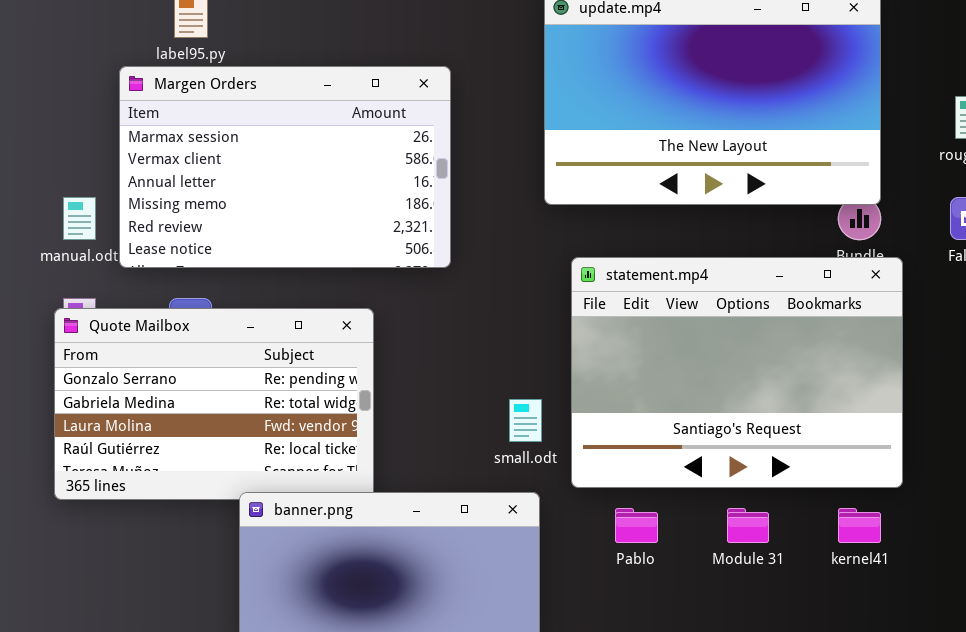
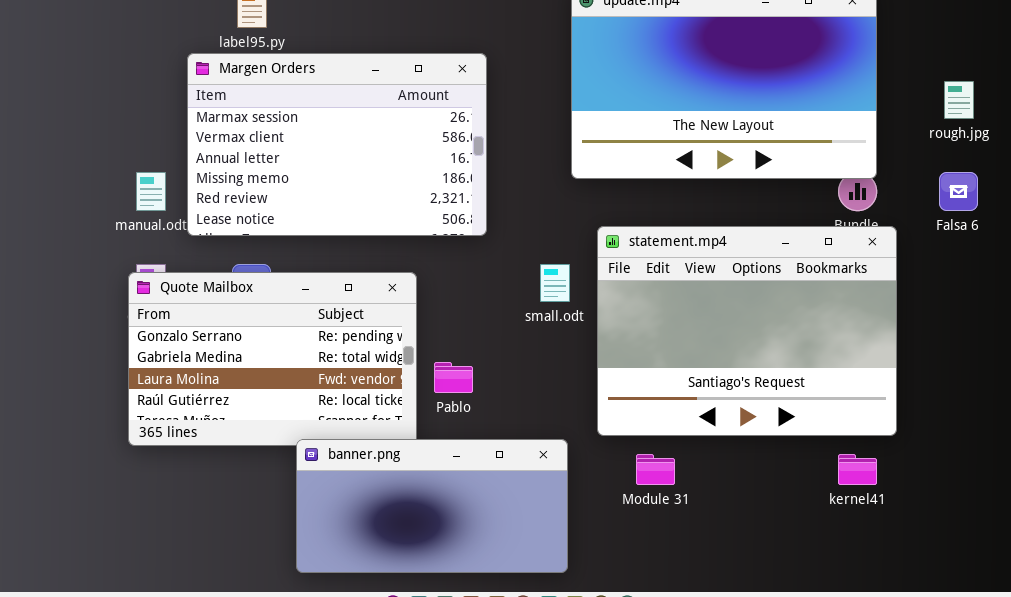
small.odt: [509,399,542,442] -> [540,264,570,302], moved
Pablo: [615,508,658,543] -> [434,362,473,393], moved
Module 31: [727,508,769,543] -> [636,454,675,485], moved

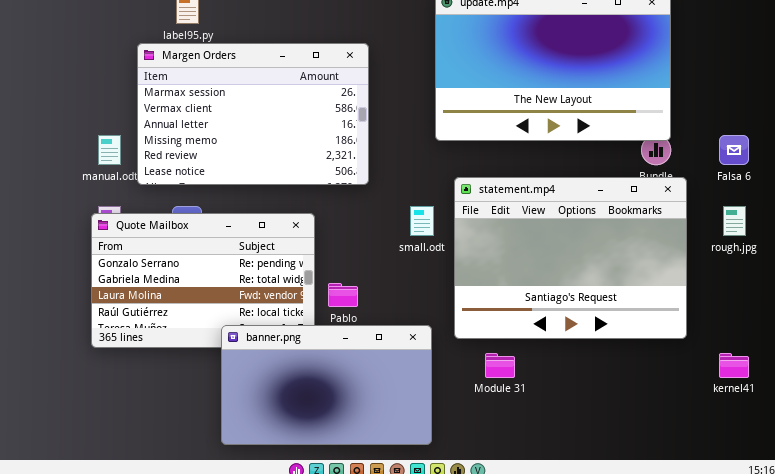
rough.jpg: [944,81,974,119] -> [723,206,746,236], moved
banner.png: [296,439,568,573] -> [221,325,432,445], resized
kernel41: [838,454,877,485] -> [719,353,749,378], moved

